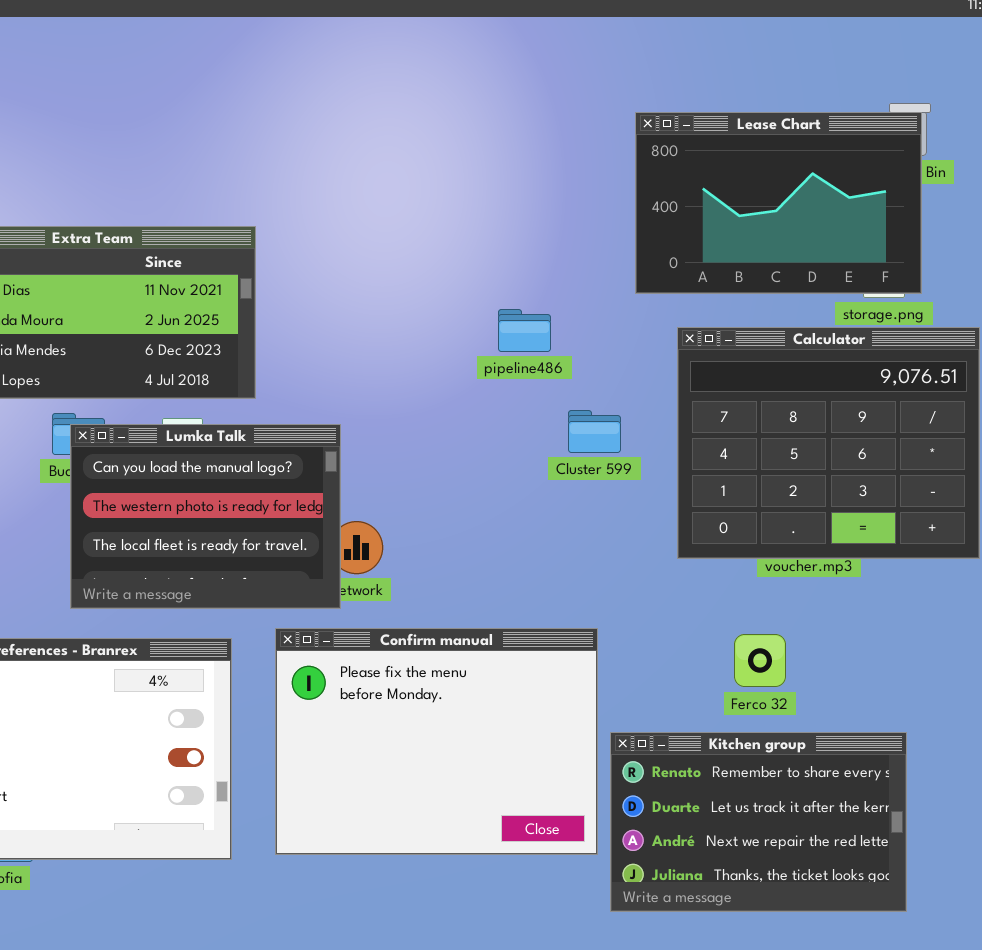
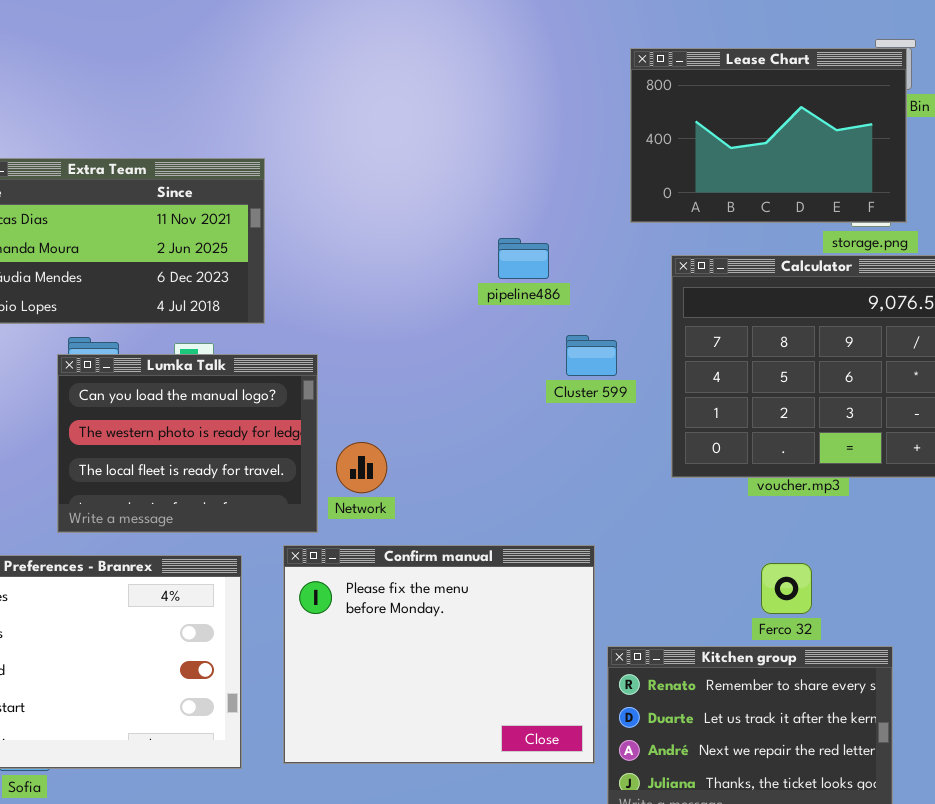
Lumka Talk: [70,424,341,609] -> [57,354,318,533], moved
Ferco 32: [734,634,786,687] -> [761,563,812,614], moved

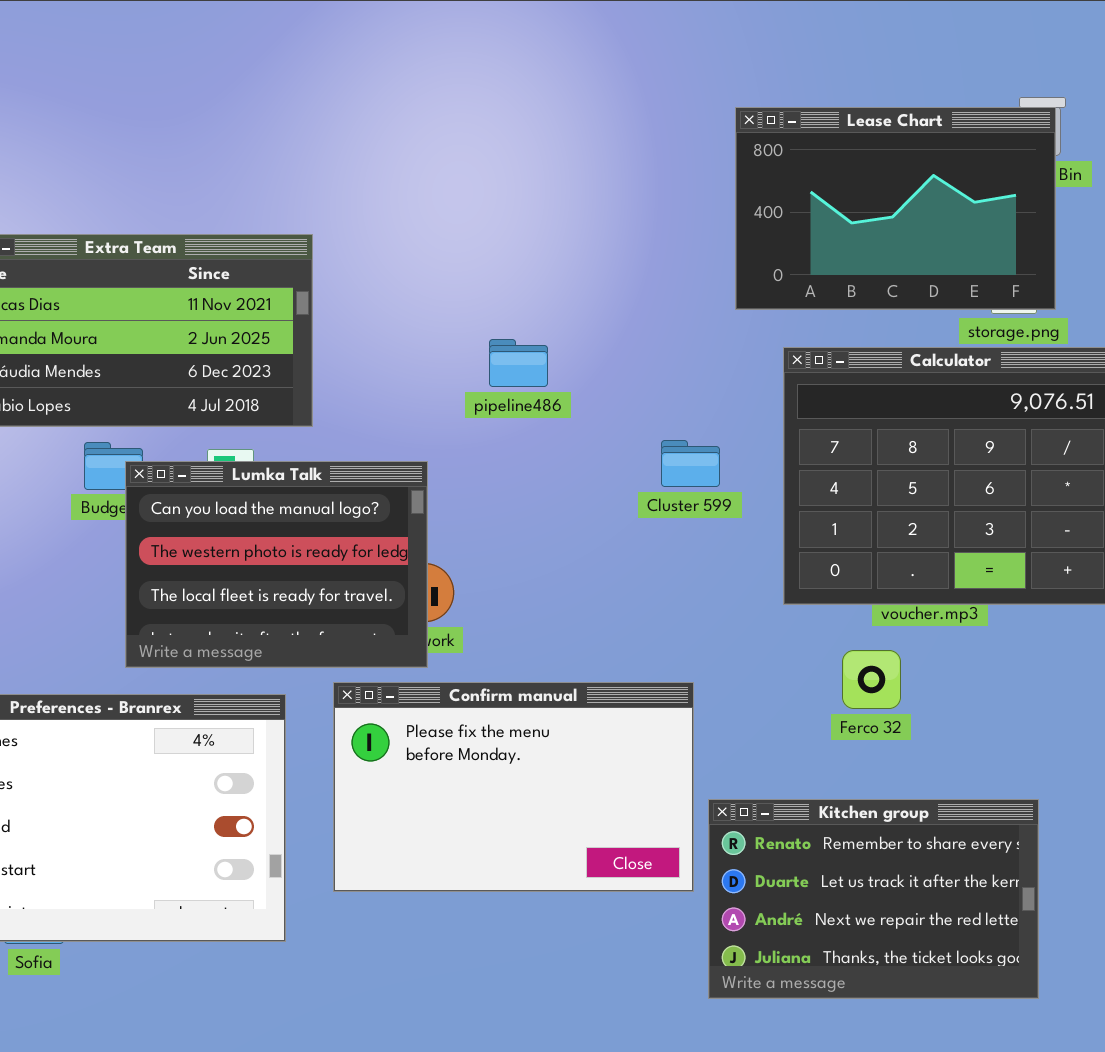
pipeline486: [498,238,549,279] -> [489,339,548,387], moved
Lumka Talk: [57,354,318,533] -> [125,461,428,668], moved
Confirm manual: [283,545,595,764] -> [333,682,694,892], resized
Ferco 32: [761,563,812,614] -> [842,650,901,709], moved

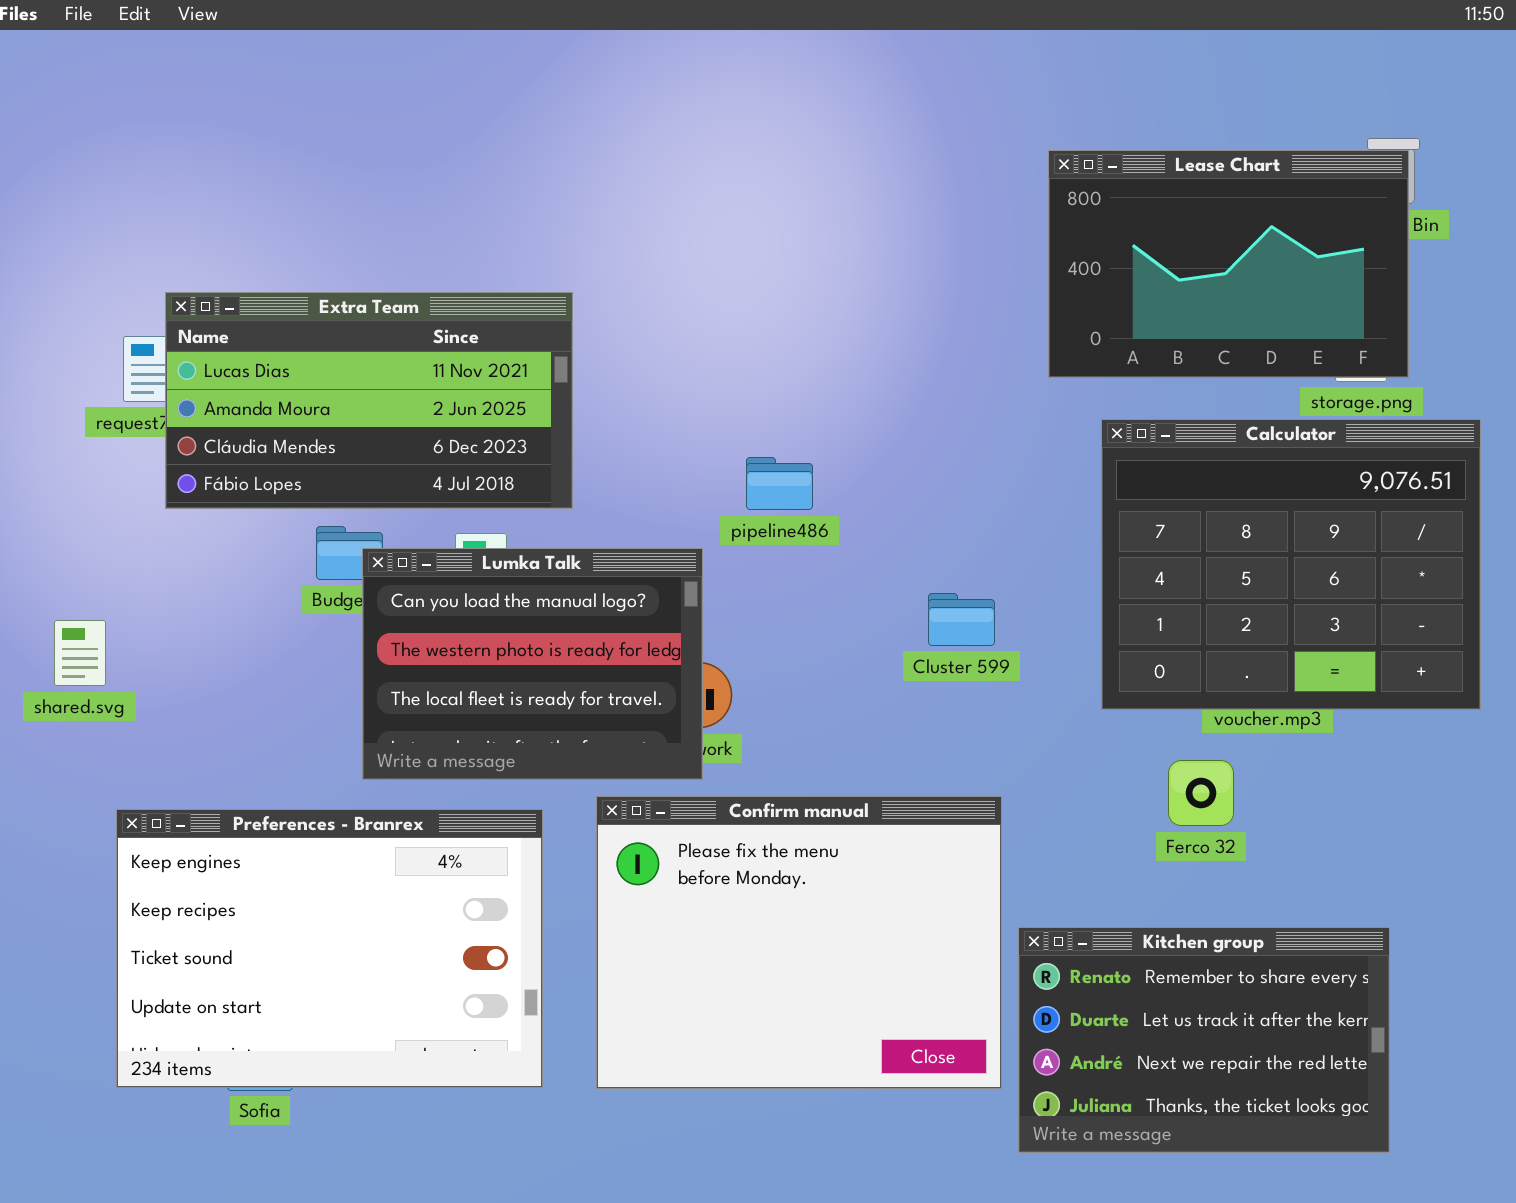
pipeline486: [489,339,548,387] -> [746,457,813,510], moved
Cluster 599: [661,440,720,487] -> [928,593,995,646], moved
Confirm manual: [333,682,694,892] -> [596,796,1002,1089], resized

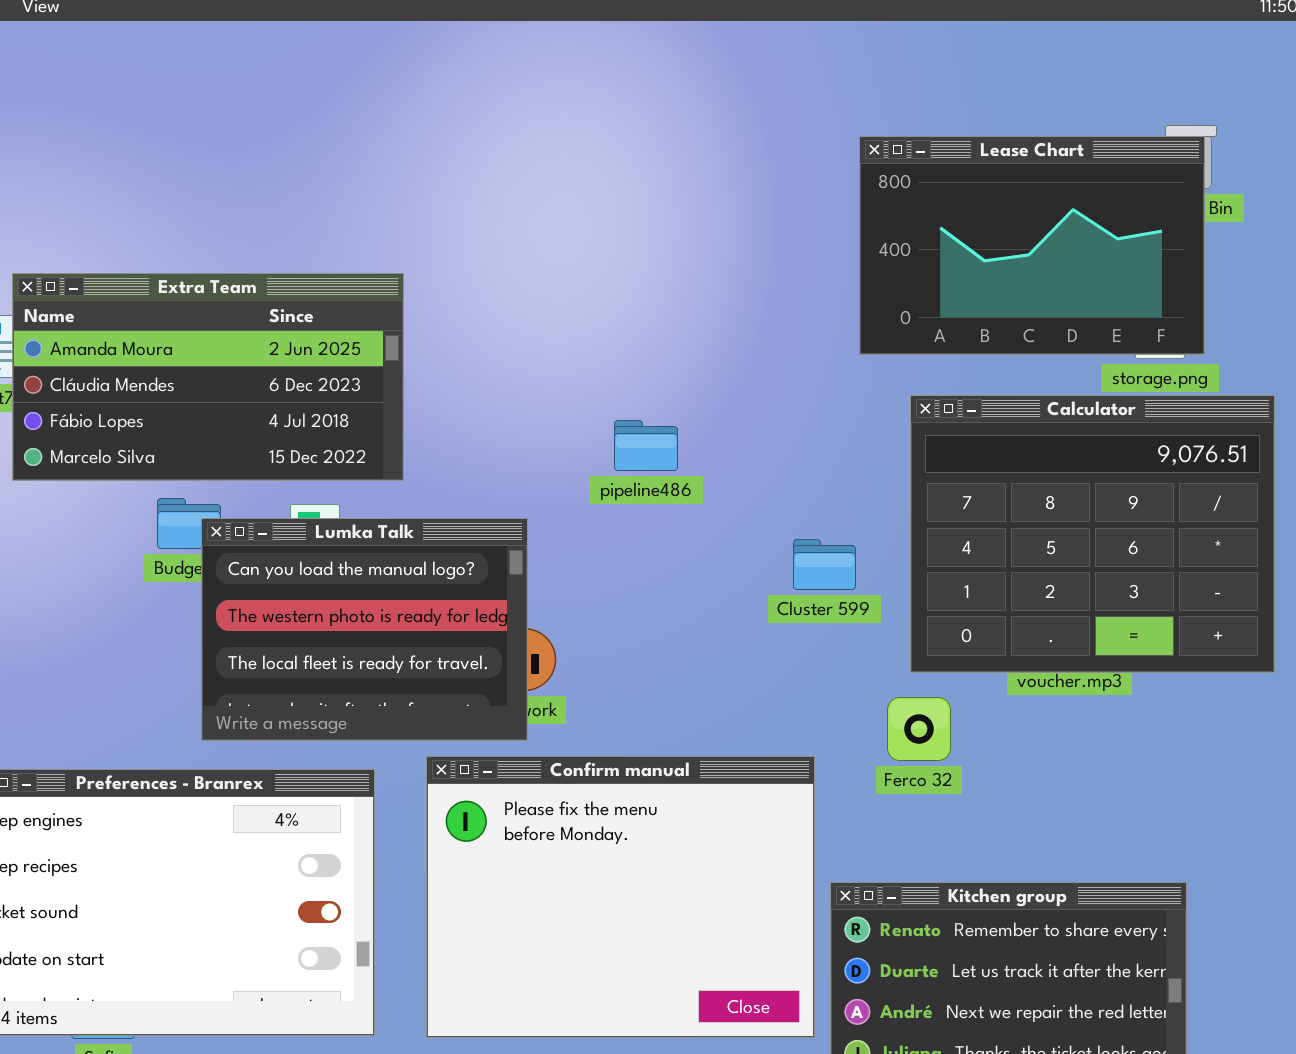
Extra Team: [165,292,573,509] -> [12,273,404,481], scrolled down 1 row
pipeline486: [746,457,813,510] -> [614,420,678,471], moved
Cluster 599: [928,593,995,646] -> [793,539,856,590], moved
Ferco 32: [1168,760,1234,826] -> [887,697,951,761], moved

